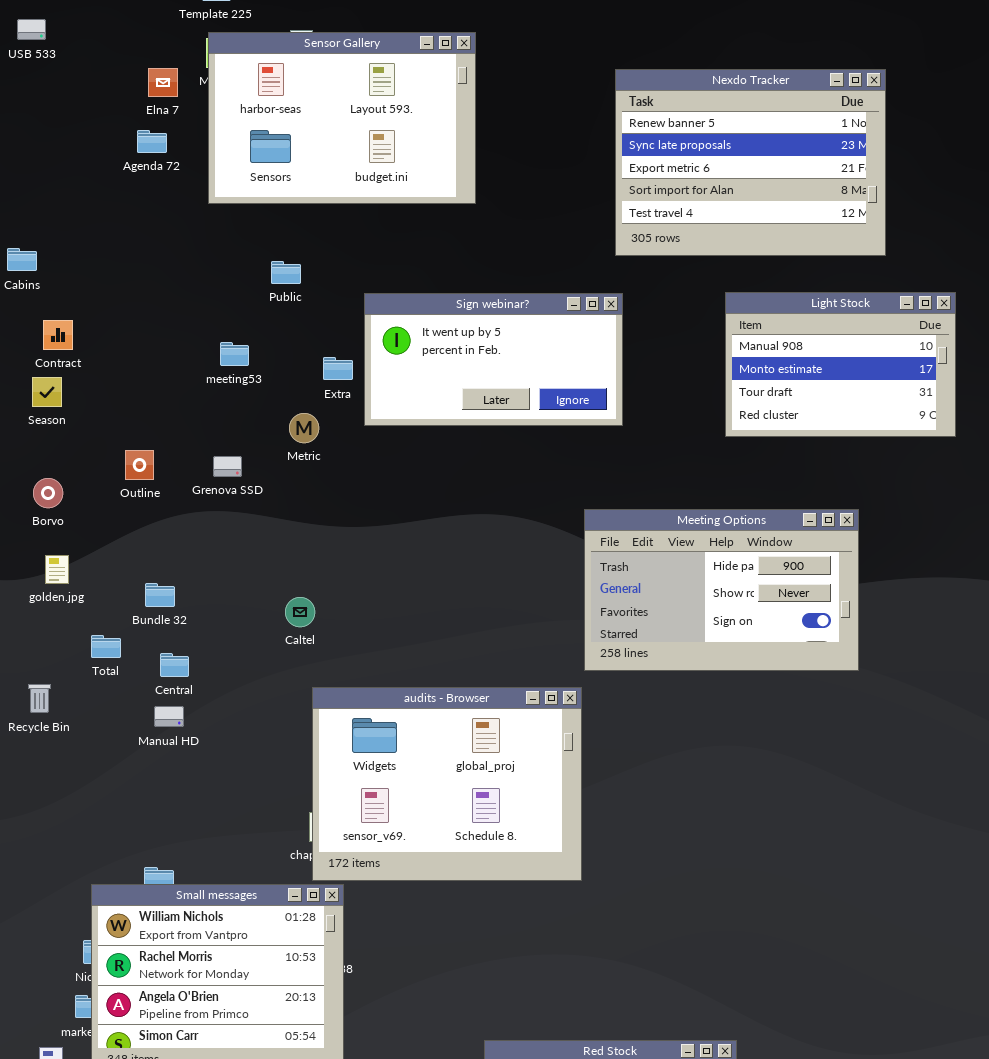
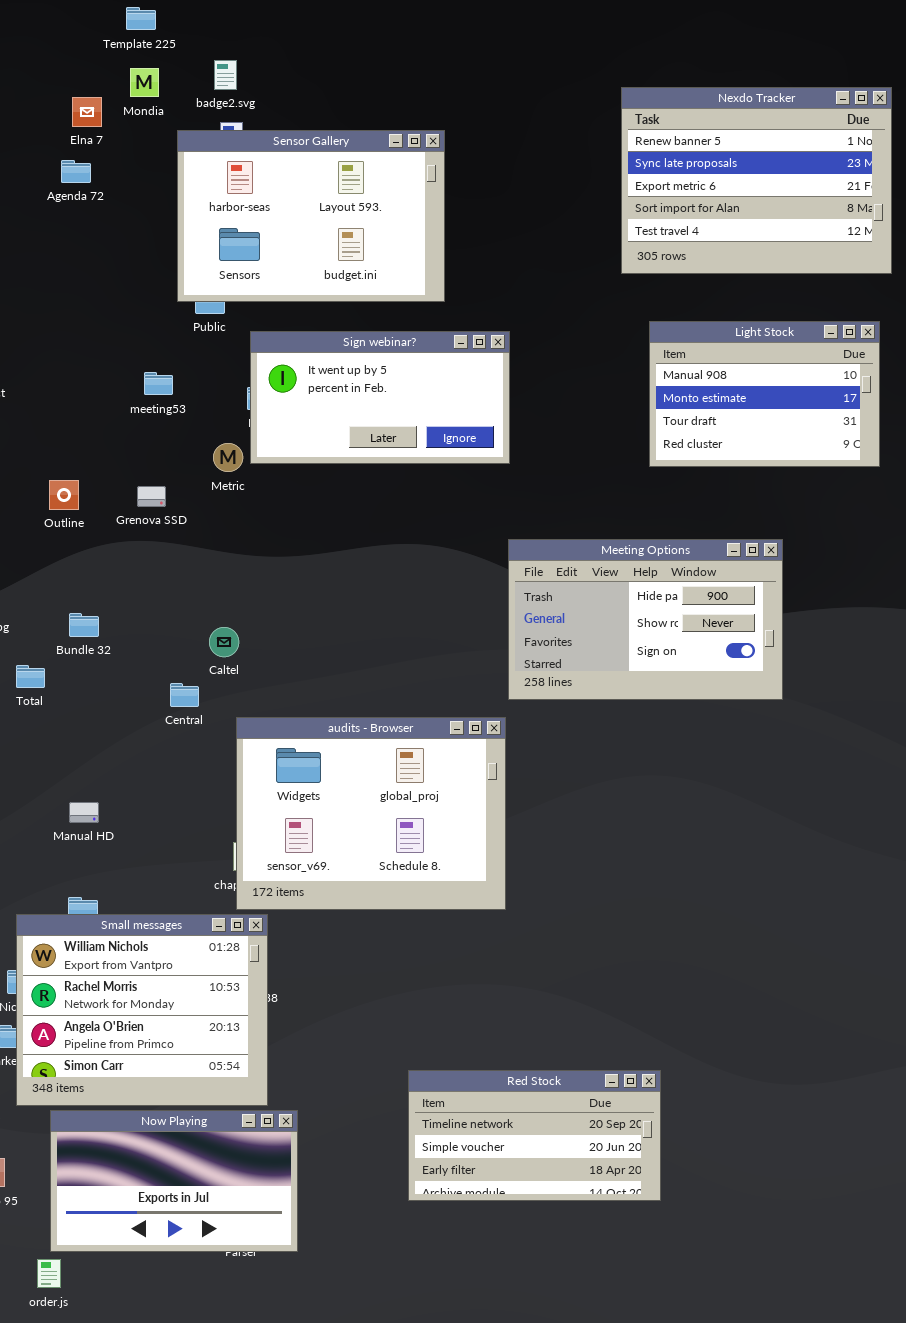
Sensor Gallery: [208,32,476,204] -> [177,130,445,302], moved
Nexdo Tracker: [615,69,886,256] -> [621,87,892,274], moved
Sign webinar?: [364,293,623,426] -> [250,331,510,464], moved
Central: [160,653,189,677] -> [170,683,199,707], moved
Manual HD: [154,706,184,727] -> [69,802,99,823], moved

